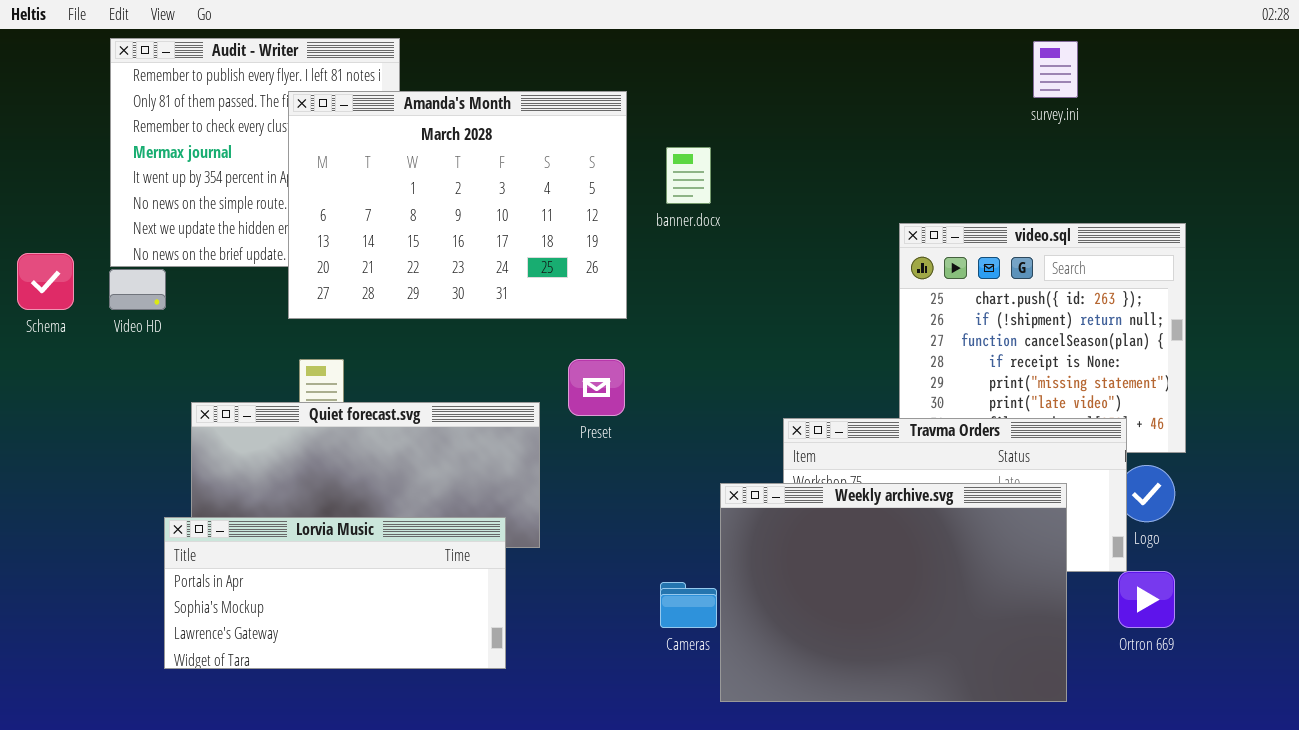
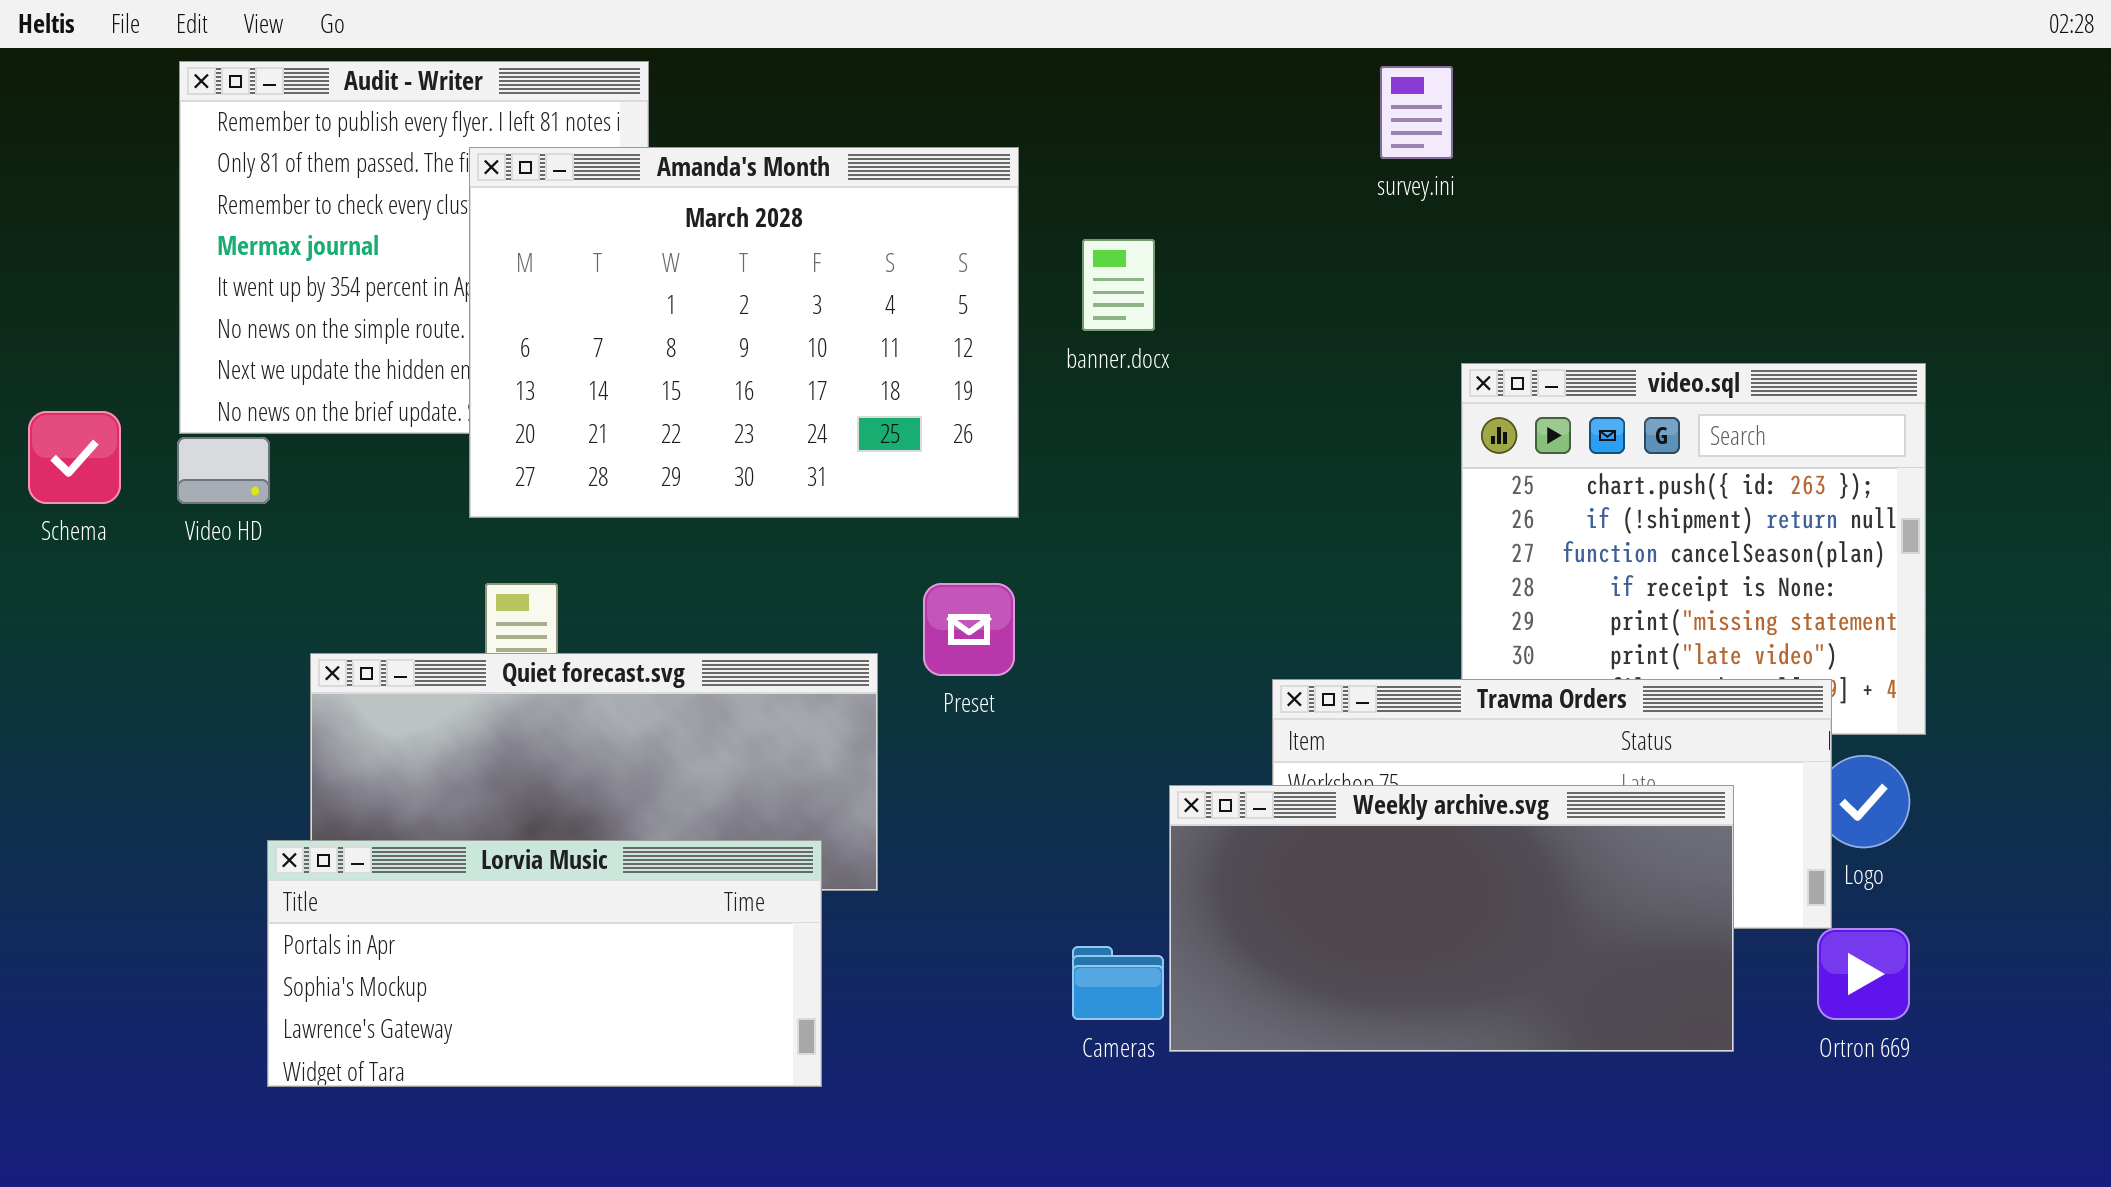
survey.ini: [1033,41,1078,98] -> [1380,66,1453,159], moved
Weekly archive.svg: [720,483,1067,702] -> [1169,785,1734,1052], resized

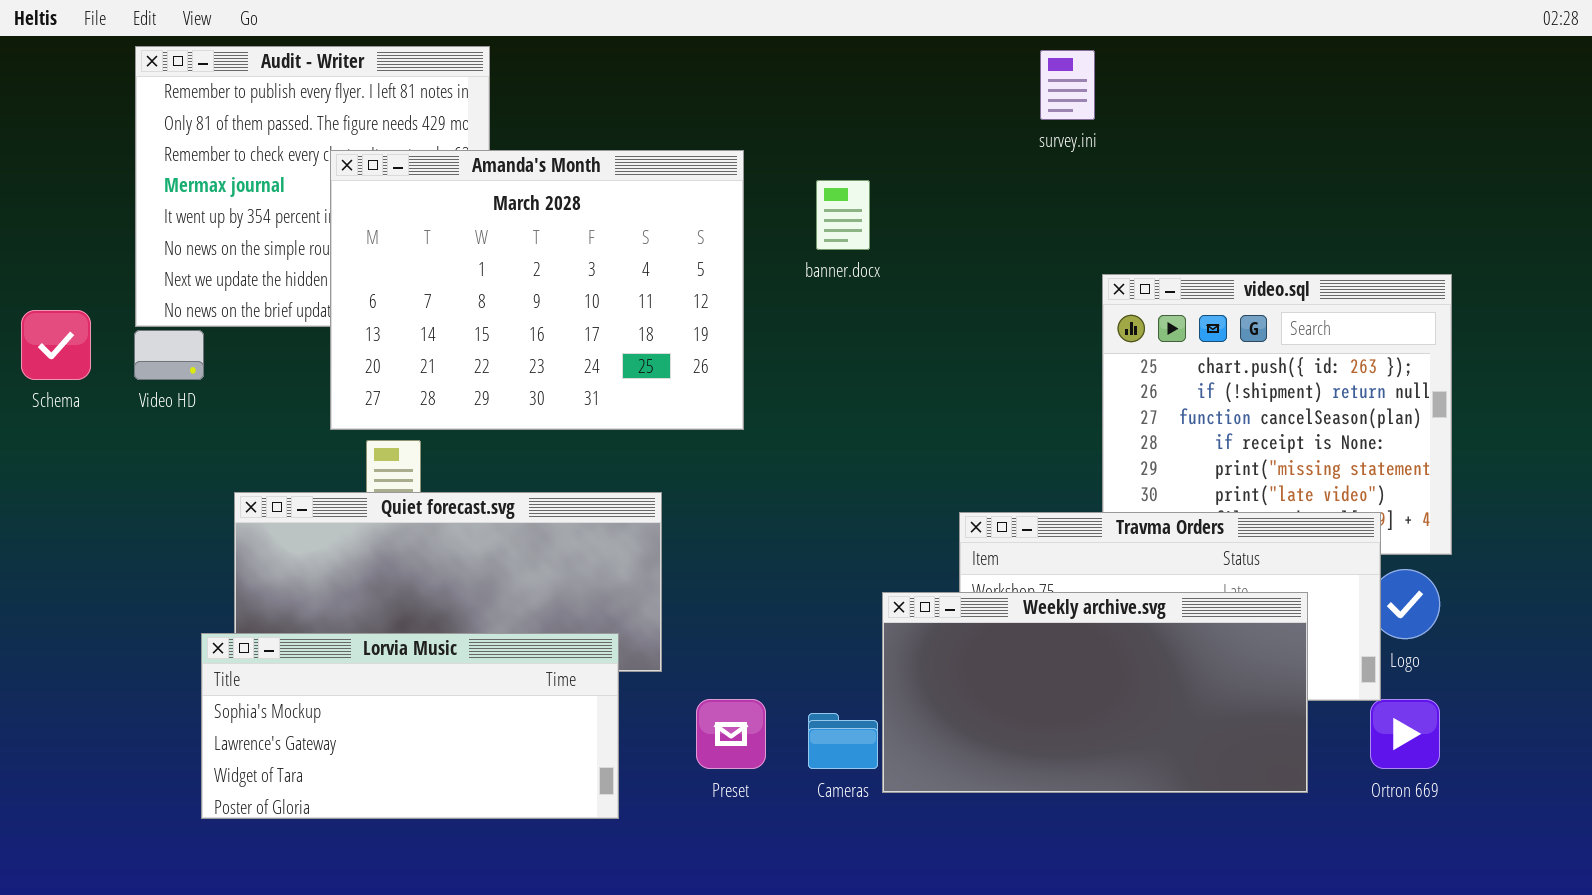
Amanda's Month: [469,147,1019,518] -> [330,150,744,430], moved
Preset: [923,583,1015,676] -> [696,699,766,769], moved
Lorvia Music: [267,840,822,1087] -> [201,633,619,819], scrolled down 1 row

